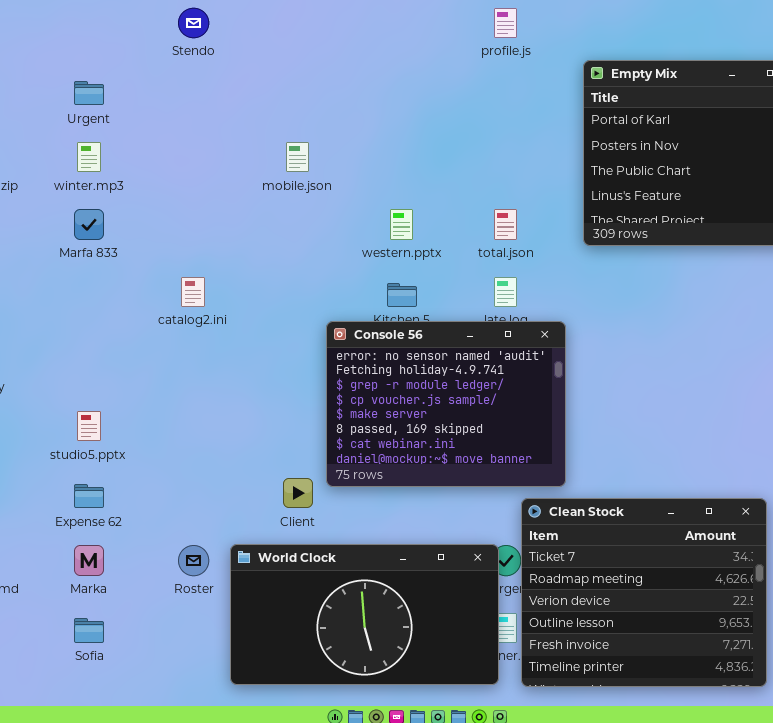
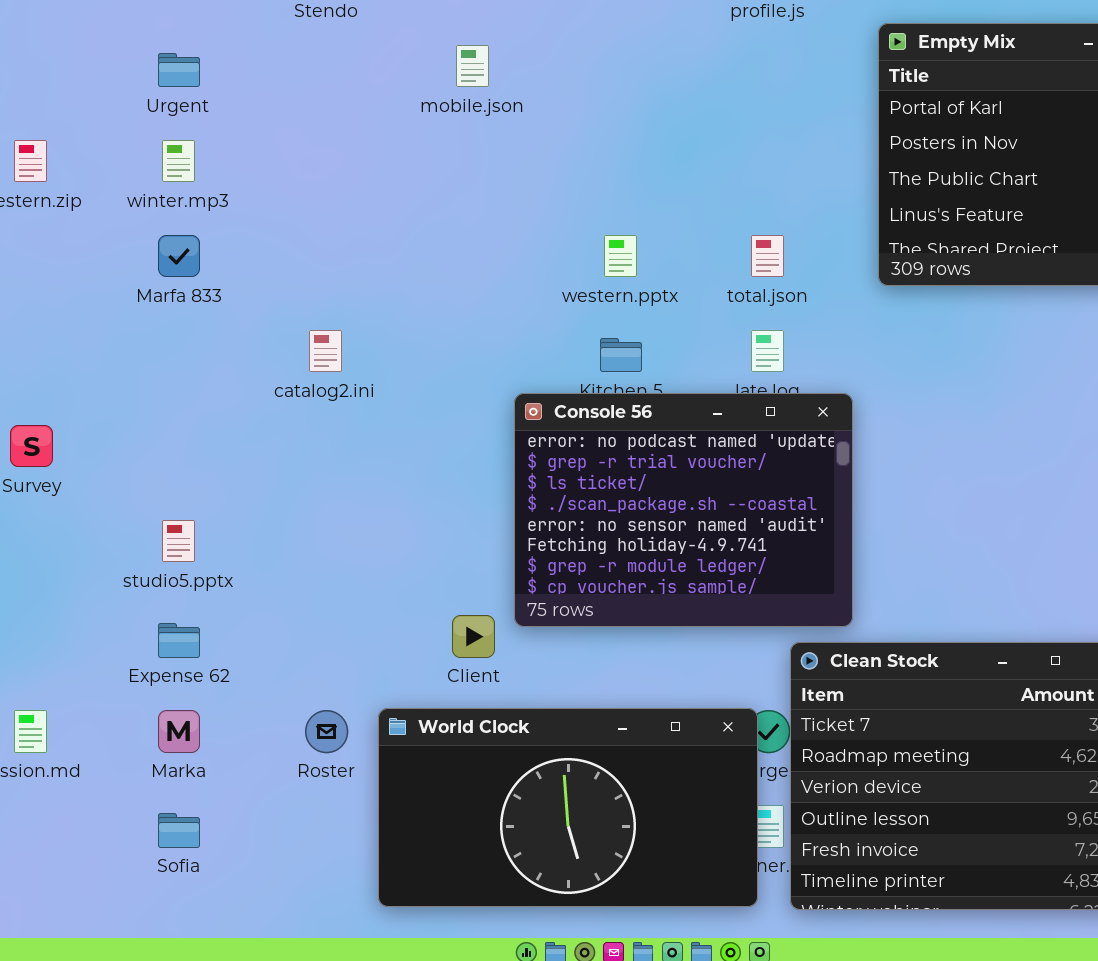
mobile.json: [286,142,309,172] -> [456,45,489,87], moved
Console 56: [326,321,566,487] -> [514,393,853,627], scrolled up 4 rows

